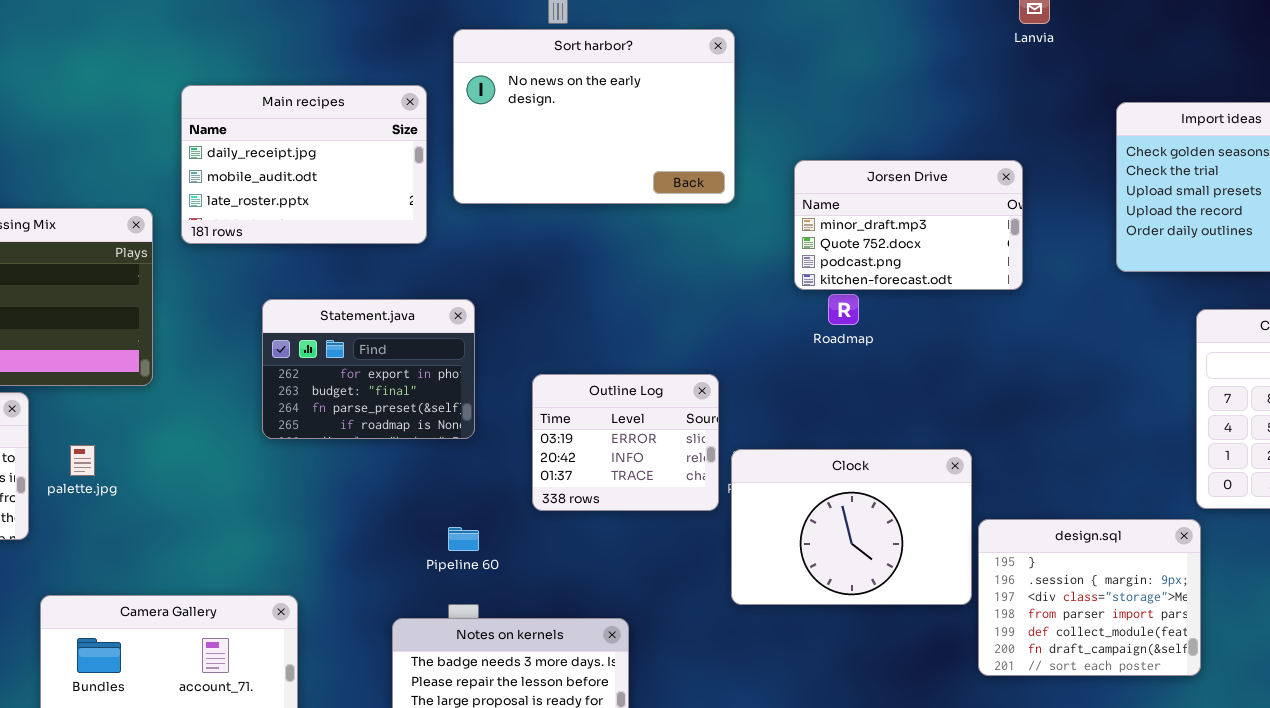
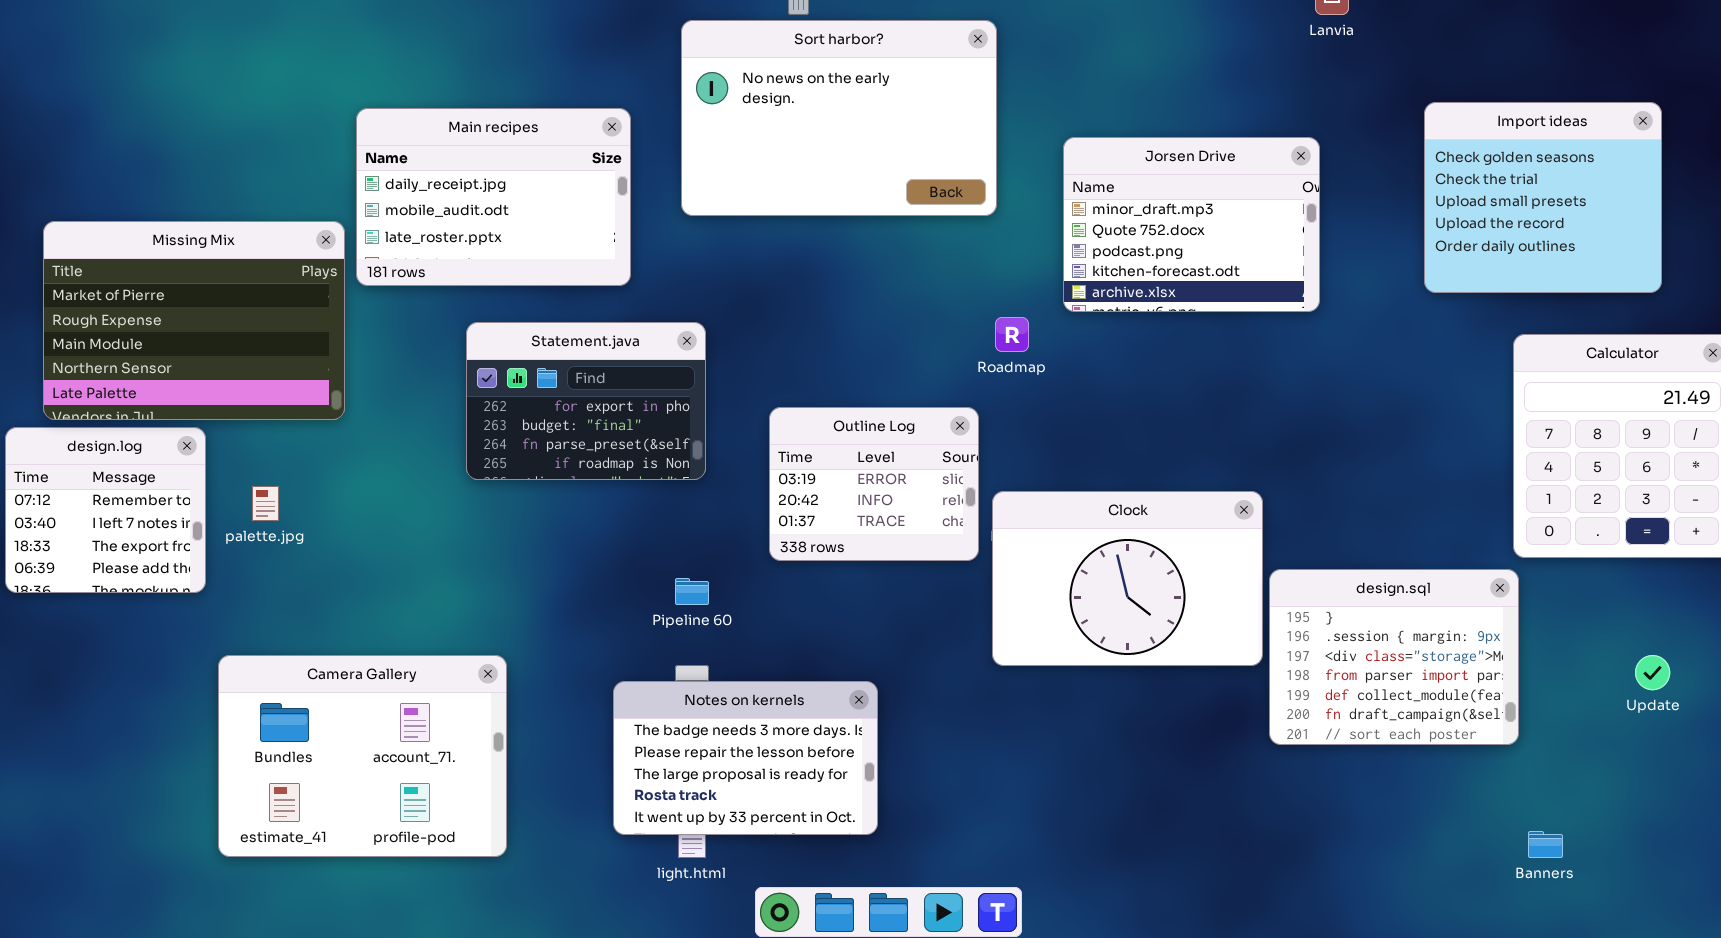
Main recipes: [181,85,427,244] -> [356,108,631,286], moved
Jorsen Drive: [794,160,1023,290] -> [1063,137,1320,312], resized
Roadmap: [828,294,859,325] -> [995,317,1029,352], moved

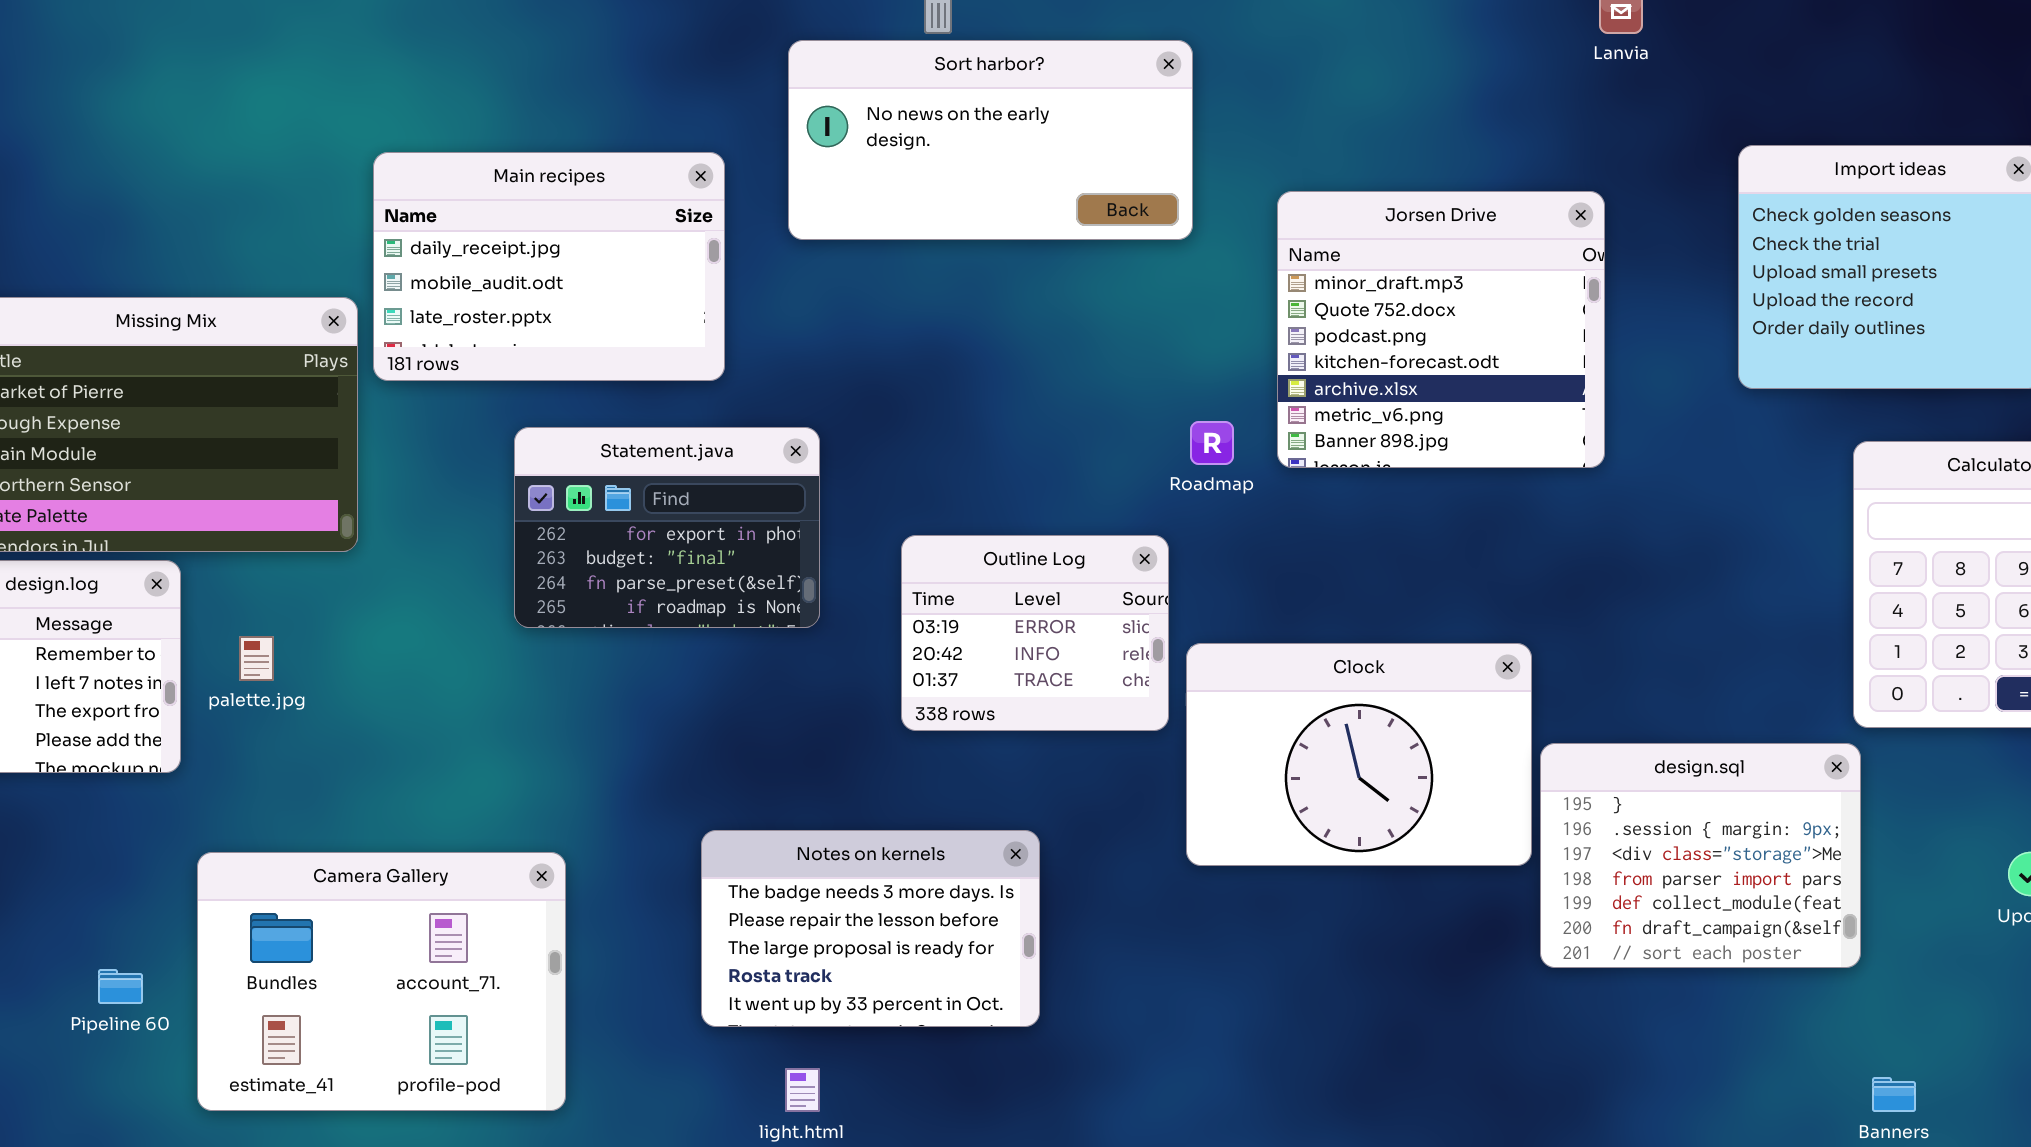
Sort harbor?: [681,20,997,216] -> [788,40,1193,240], resized
Jorsen Drive: [1063,137,1320,312] -> [1277,191,1605,468], resized
Pipeline 60: [675,578,709,605] -> [98,969,143,1004], moved
Notes on kernels: [613,681,878,835] -> [701,830,1040,1027], moved

